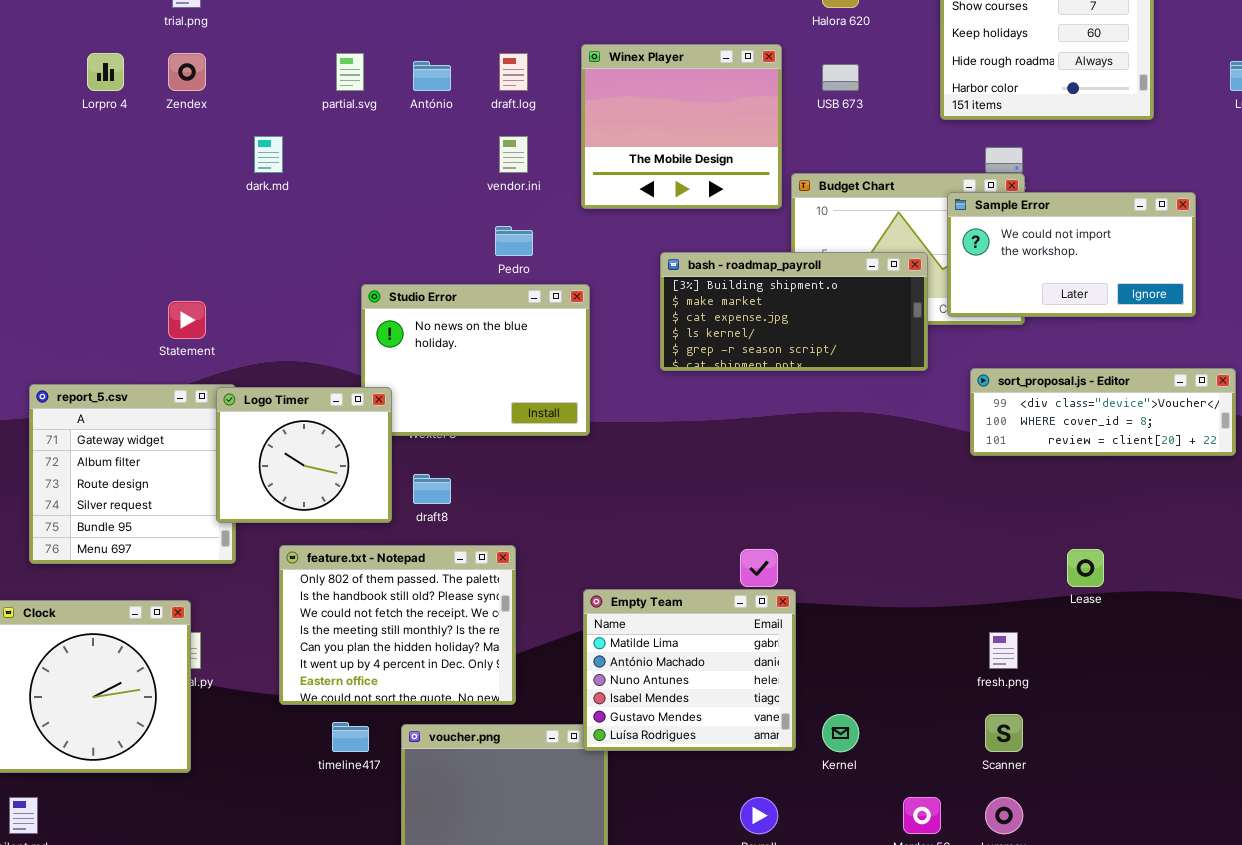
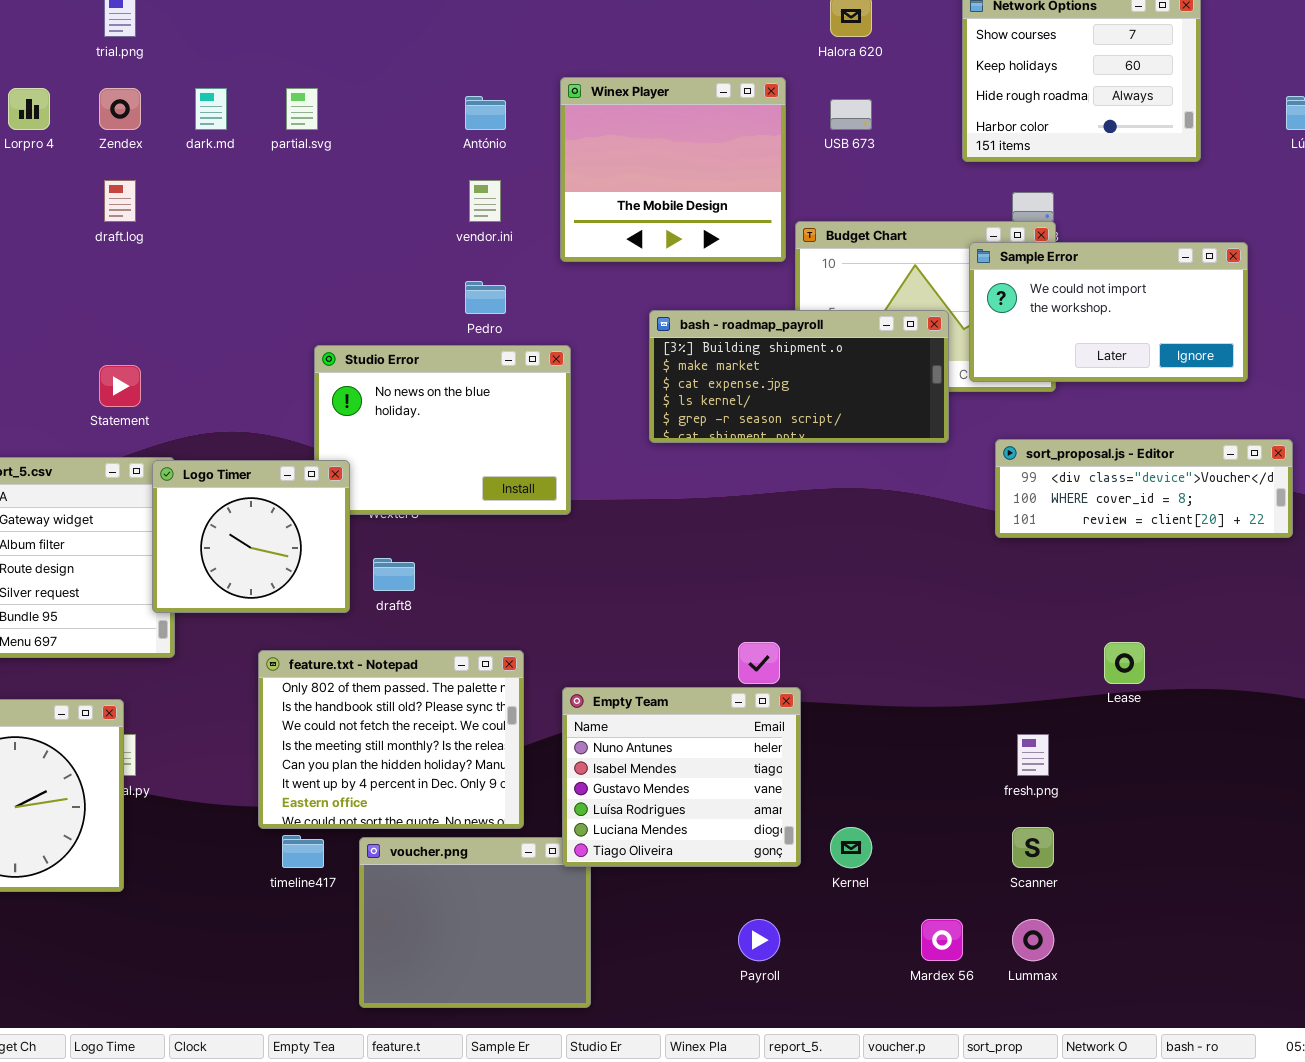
draft.log: [499,53,528,91] -> [104,180,136,222], moved
António: [413,61,451,91] -> [465,96,506,130], moved
dark.md: [254,136,283,173] -> [195,88,227,130], moved
feature.txt - Notepad: [279,545,516,705] -> [258,650,524,829], moved
Empty Team: [583,589,796,751] -> [562,687,801,867], scrolled down 2 rows

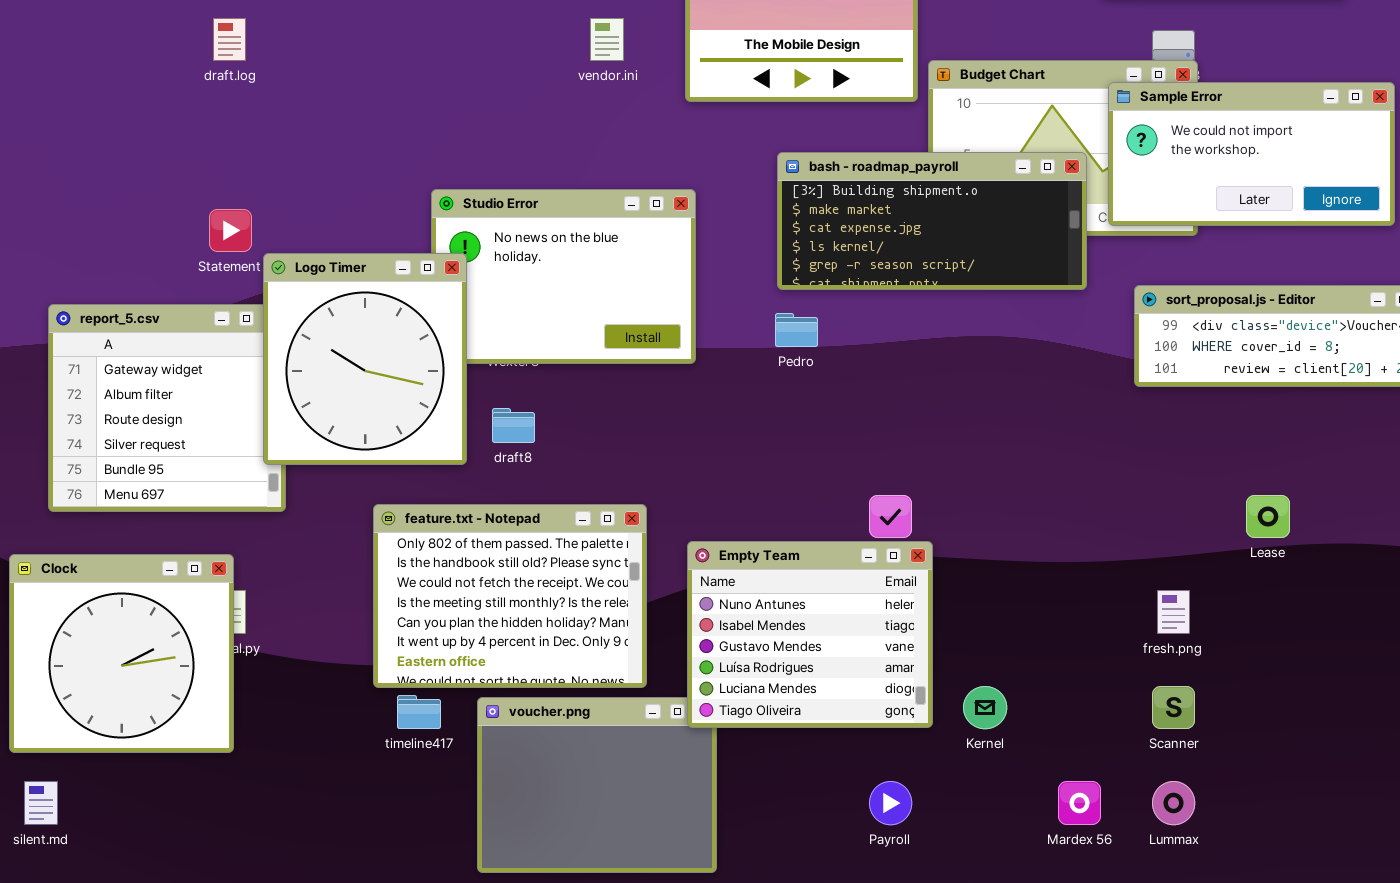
Pedro: [465,281,506,314] -> [775,313,818,347], moved
Logo Timer: [152,460,350,613] -> [263,253,467,465], resized

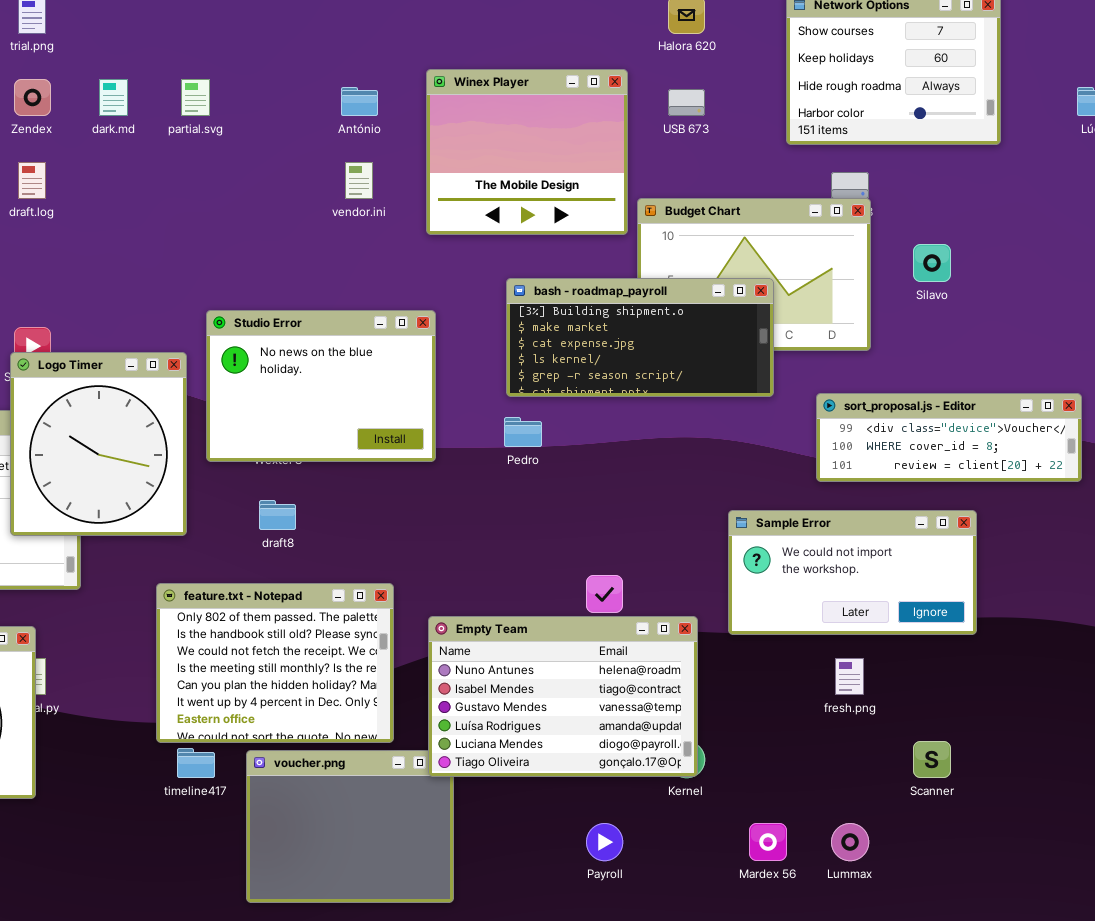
Sample Error: [1108,82,1395,226] -> [728,510,977,635], moved
Logo Timer: [263,253,467,465] -> [10,352,187,536], moved
Empty Team: [687,541,933,728] -> [428,616,698,777], resized
Scanner: [1152,686,1195,729] -> [913,741,951,778], moved

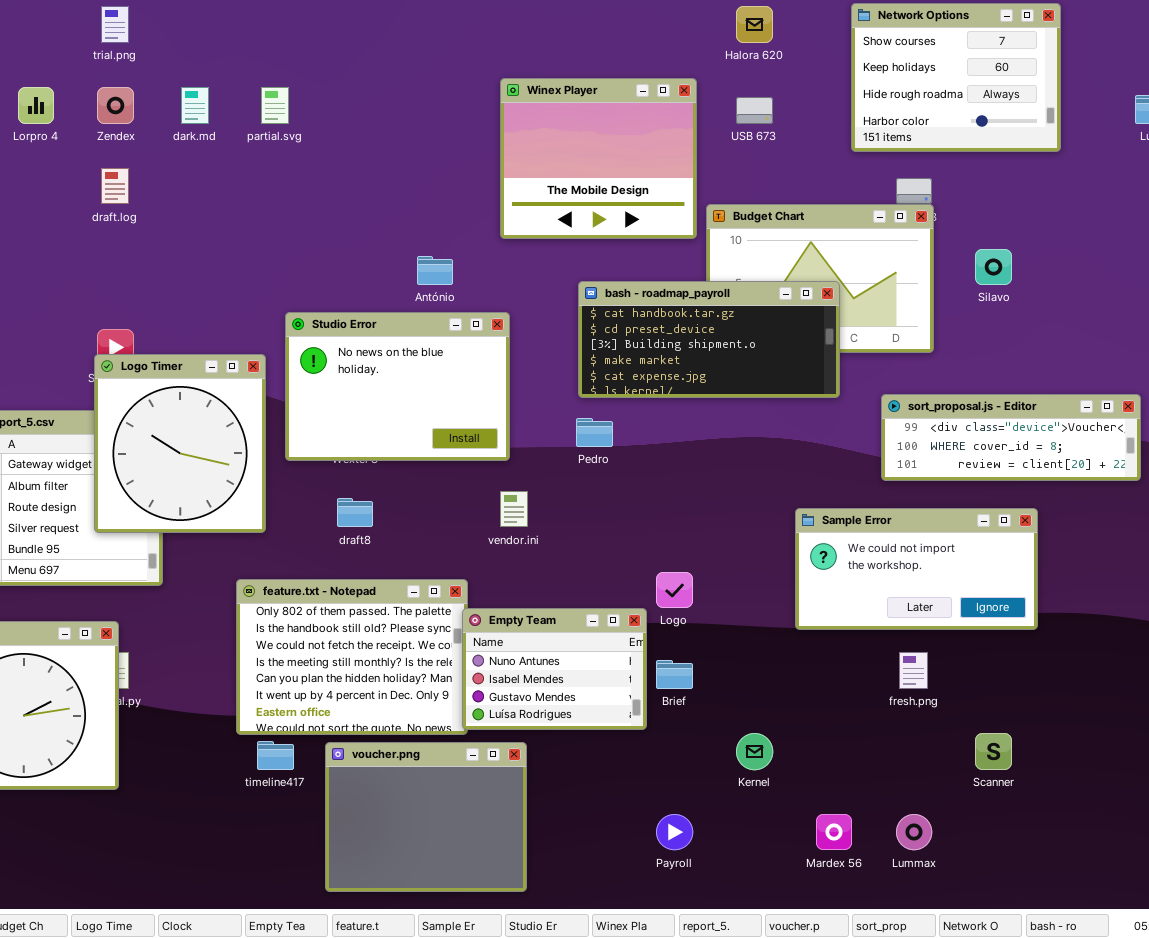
António: [341,87,378,116] -> [417,256,453,285], moved
vendor.ini: [345,162,373,199] -> [500,491,528,527], moved
bash - roadmap_payroll: [506,278,774,397] -> [578,281,840,398], scrolled up 2 rows
Empty Team: [428,616,698,777] -> [462,608,647,730], moved, resized

